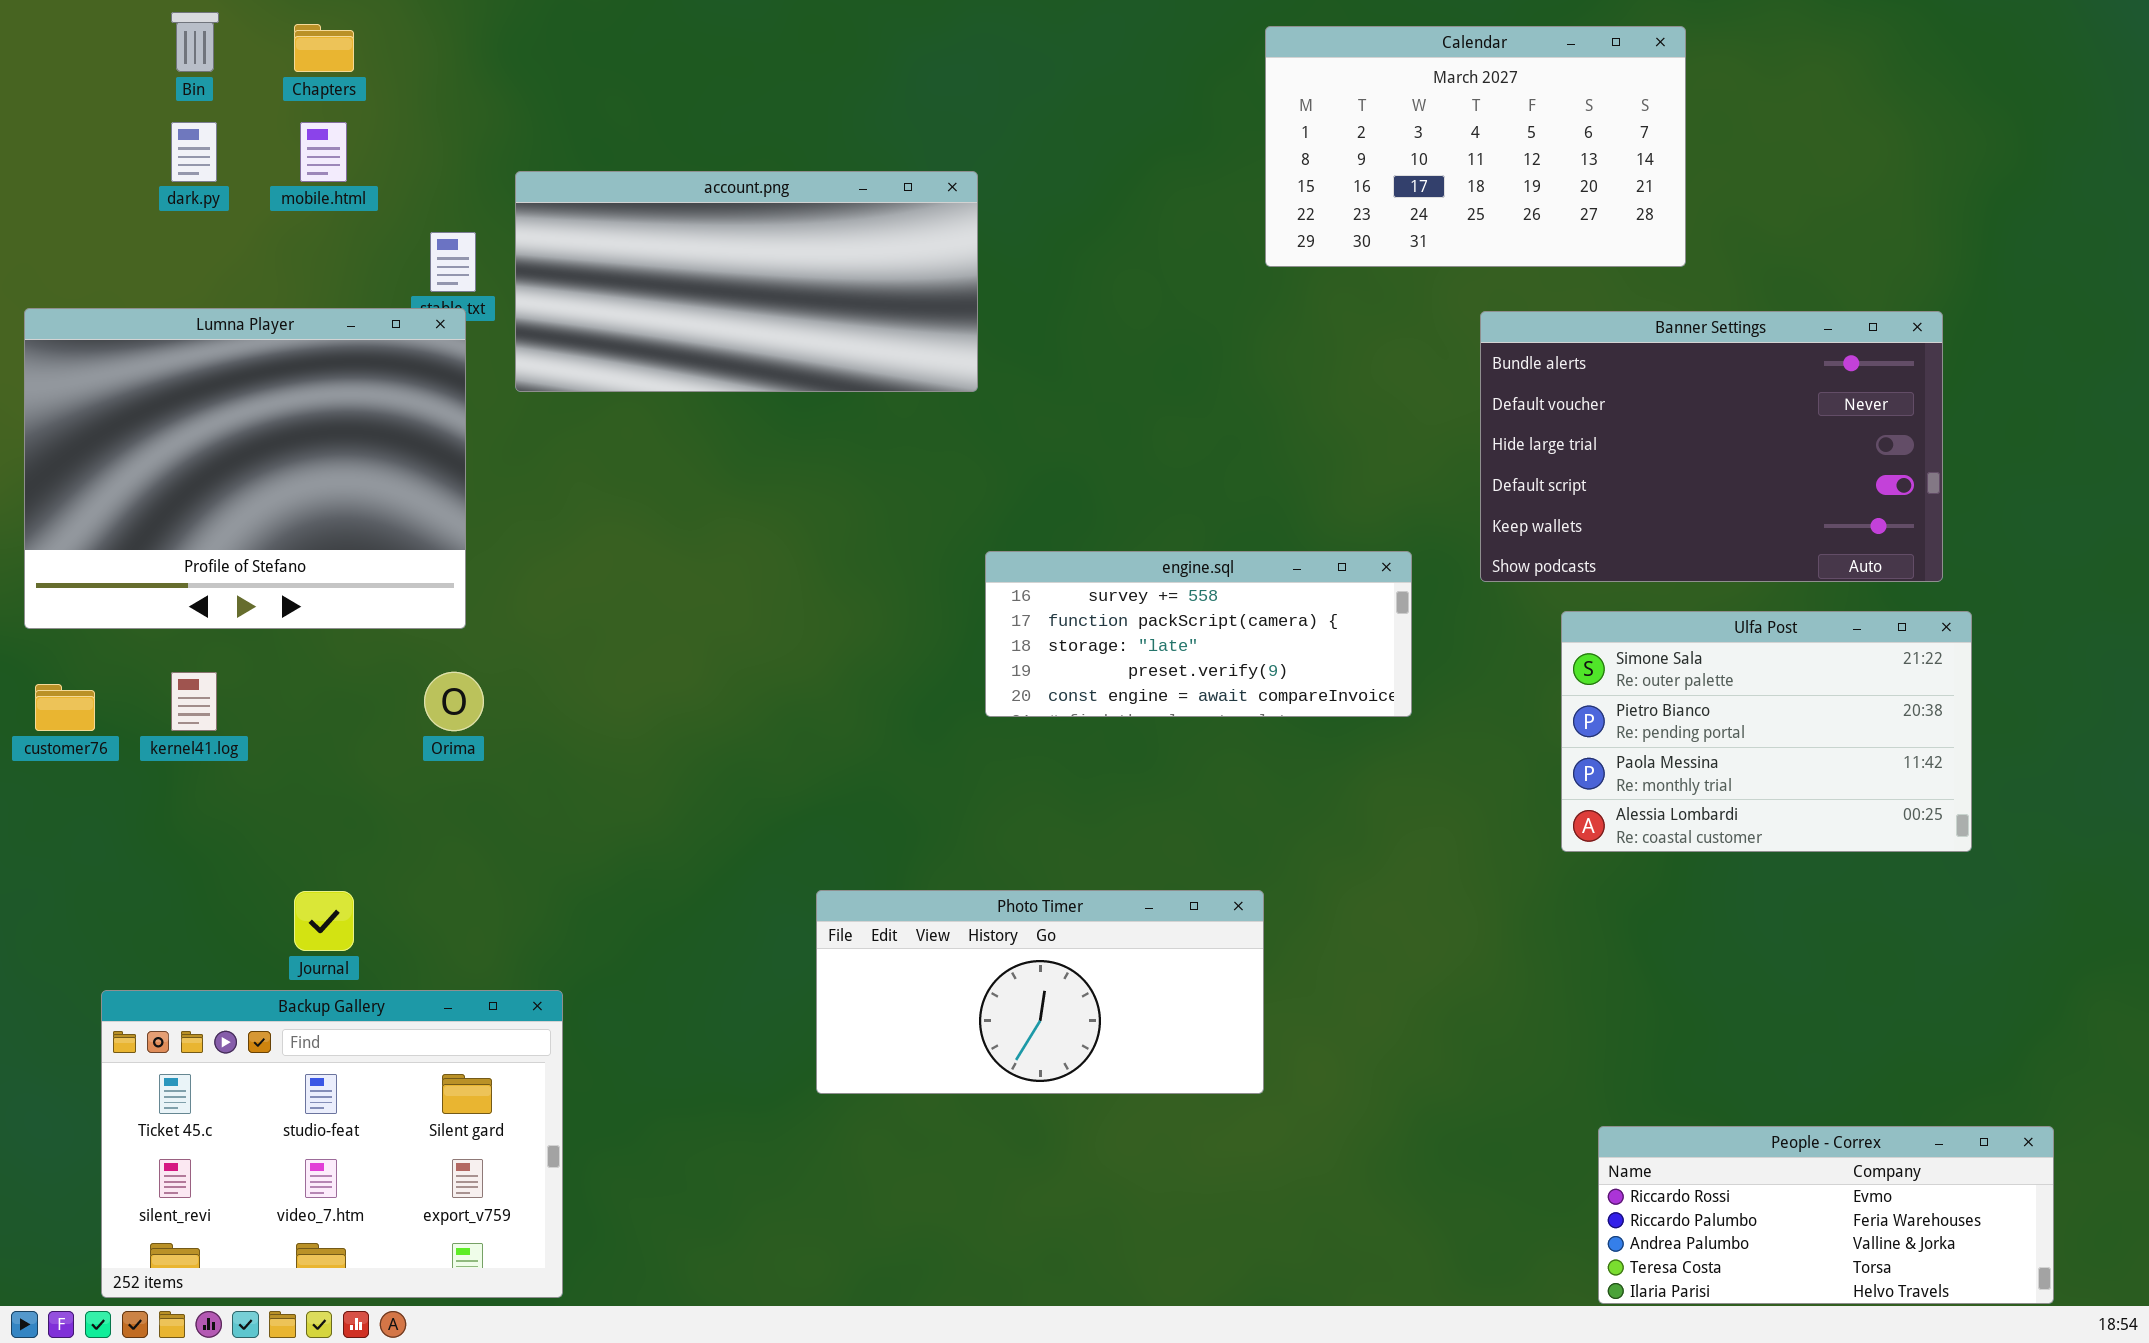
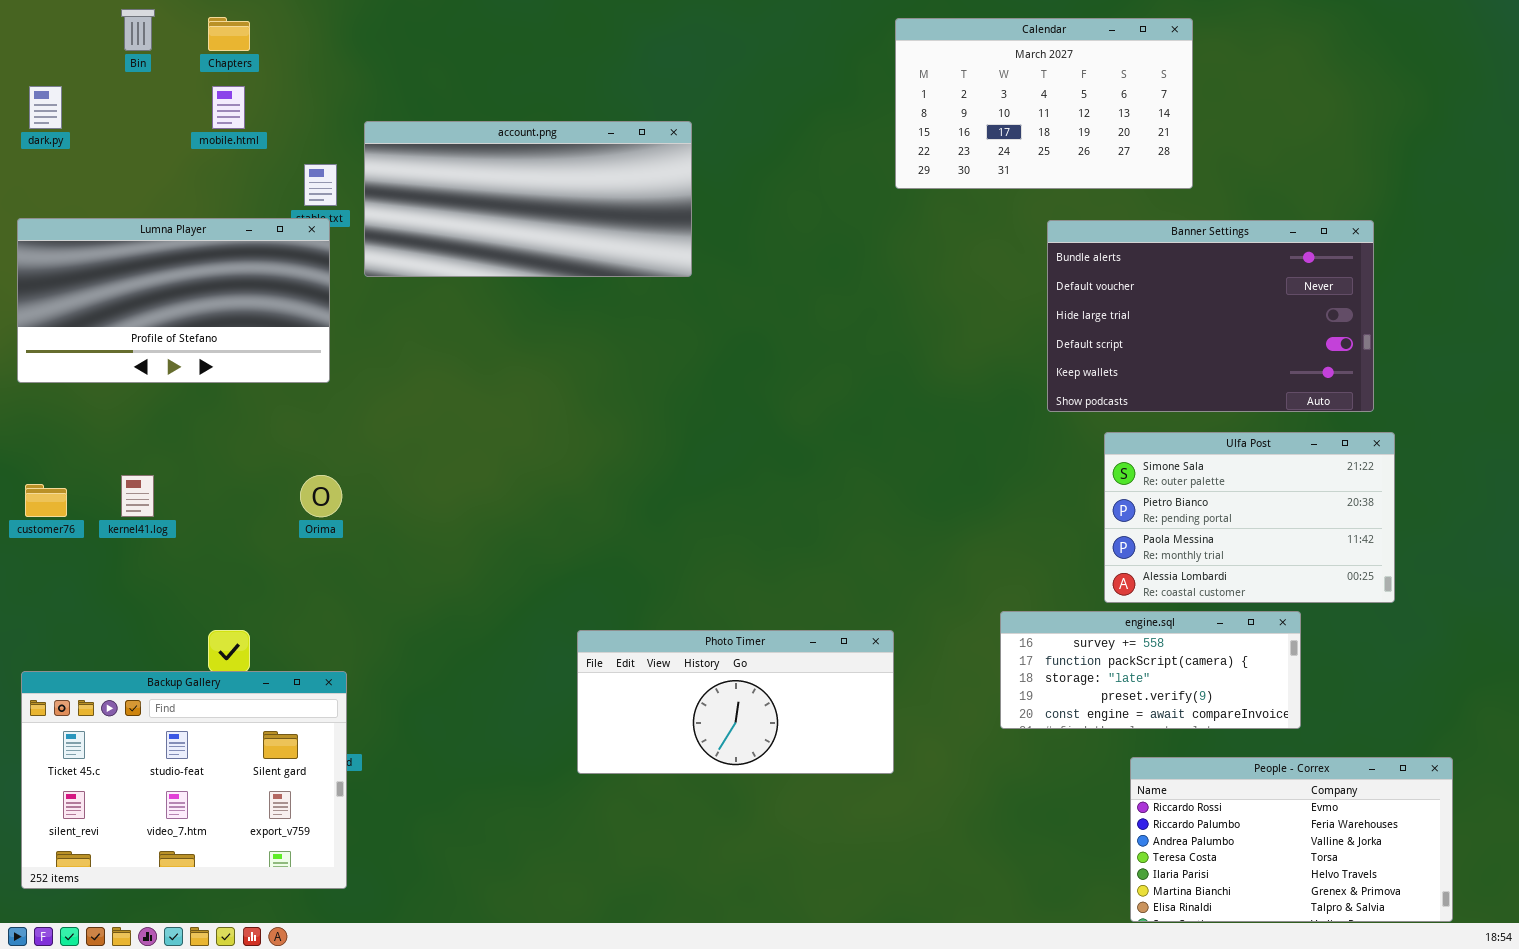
dark.py: [171,122,217,182] -> [29,86,62,129], moved
Lumna Player: [24,308,466,629] -> [17,218,330,383], resized
engine.sql: [985,551,1412,717] -> [1000,611,1301,729], moved
Backup Gallery: [101,990,563,1298] -> [21,671,347,889], moved
People - Correx: [1598,1126,2054,1304] -> [1130,757,1453,922], resized

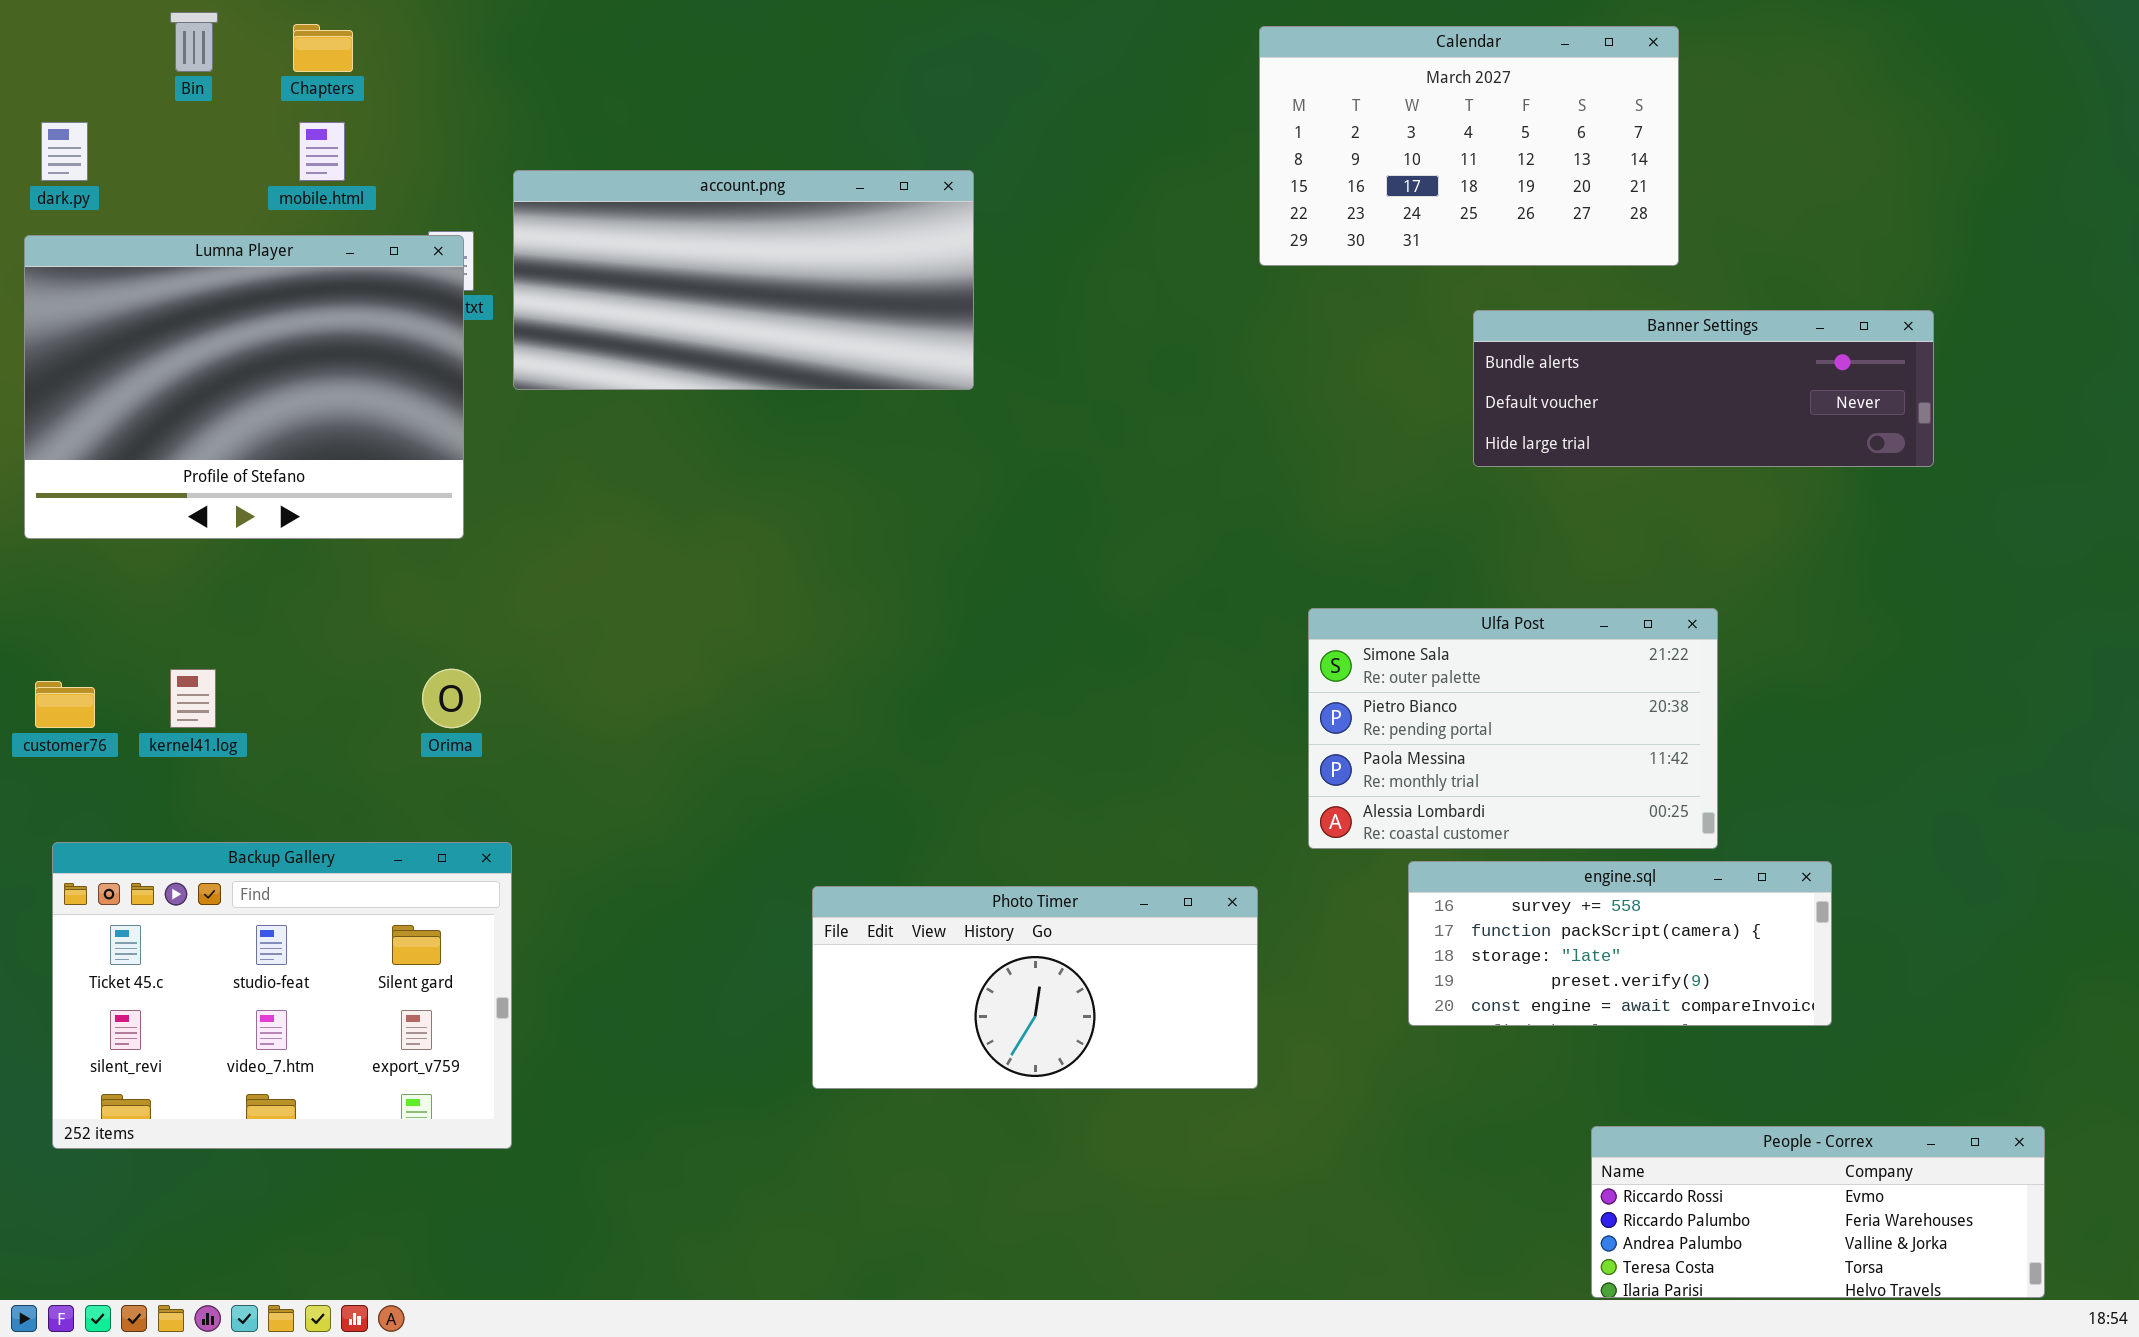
Lumna Player: [17,218,330,383] -> [24,235,464,539], resized
Banner Settings: [1047,220,1374,412] -> [1473,310,1934,467], resized
Ulfa Post: [1104,432,1395,603] -> [1308,608,1718,849], moved
Backup Gallery: [21,671,347,889] -> [52,842,512,1149], moved
People - Correx: [1130,757,1453,922] -> [1591,1126,2045,1298], resized

